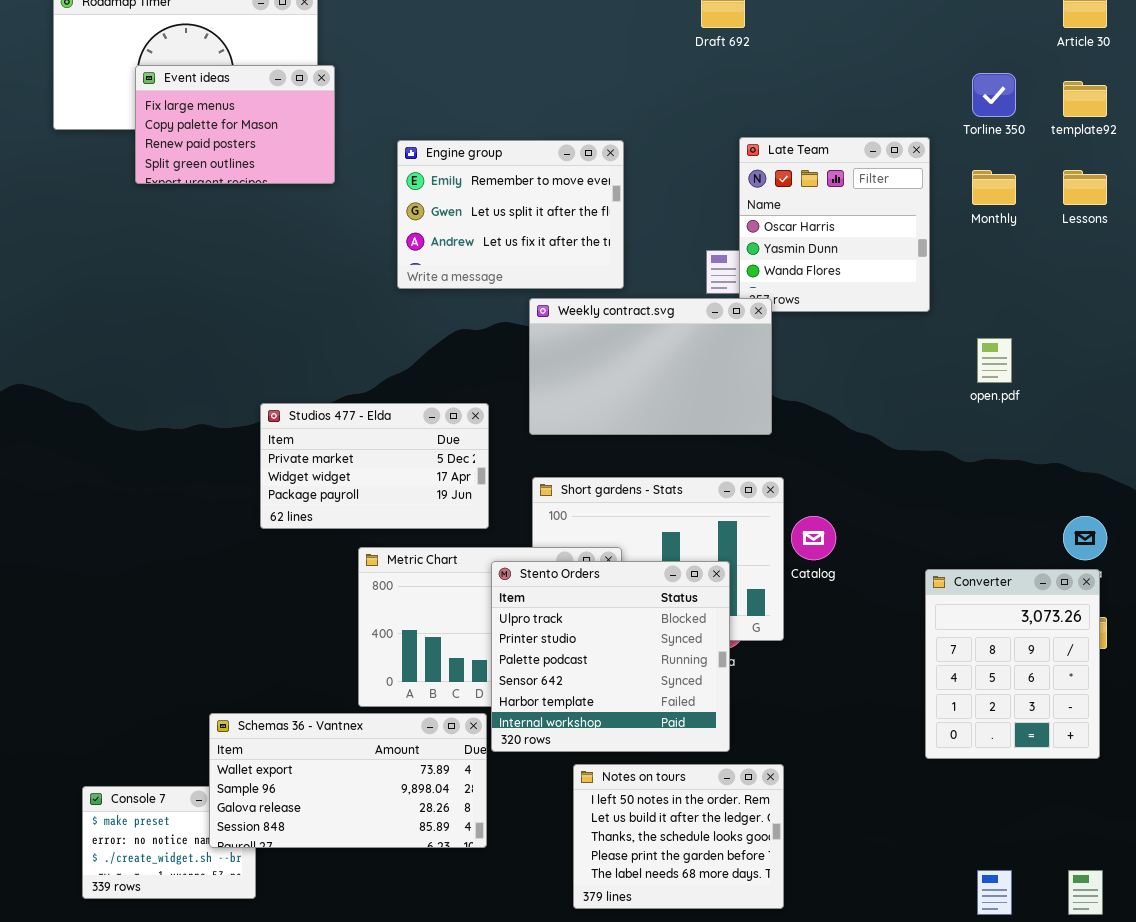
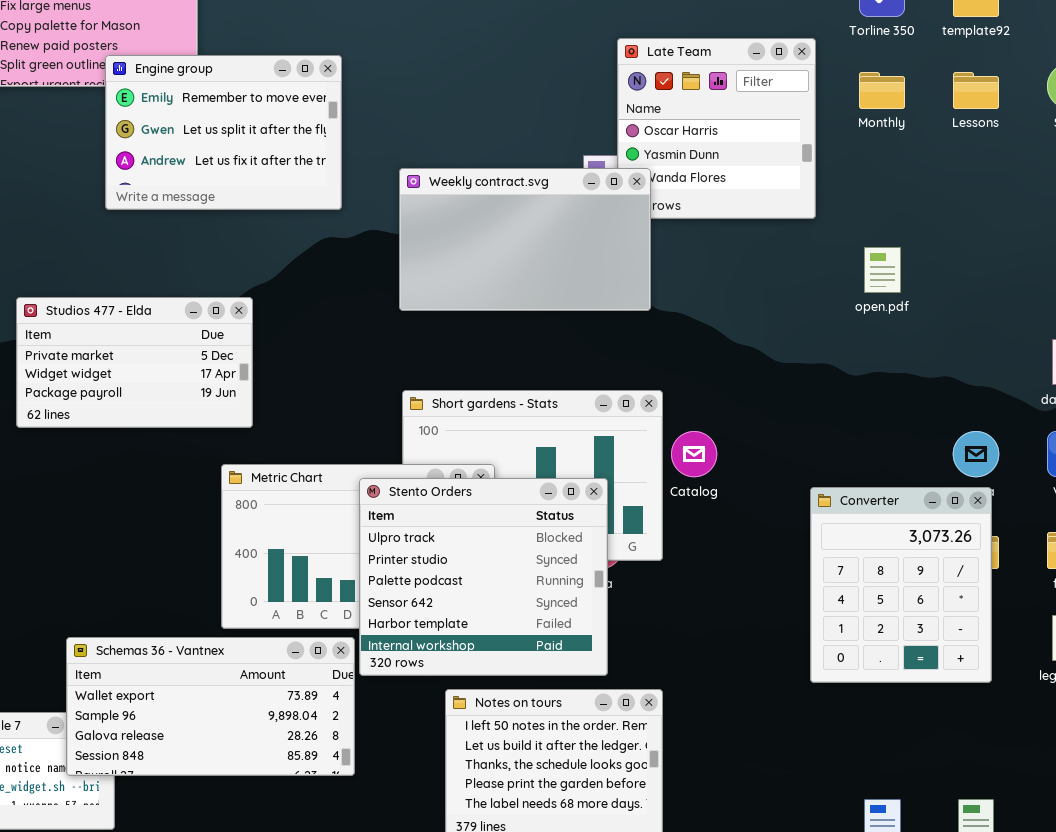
Engine group: [397,140,624,289] -> [105,55,342,210], moved
Weekly contract.svg: [529,298,772,435] -> [399,168,651,311], moved
Studios 477 - Elda: [260,403,489,529] -> [16,297,253,428], moved

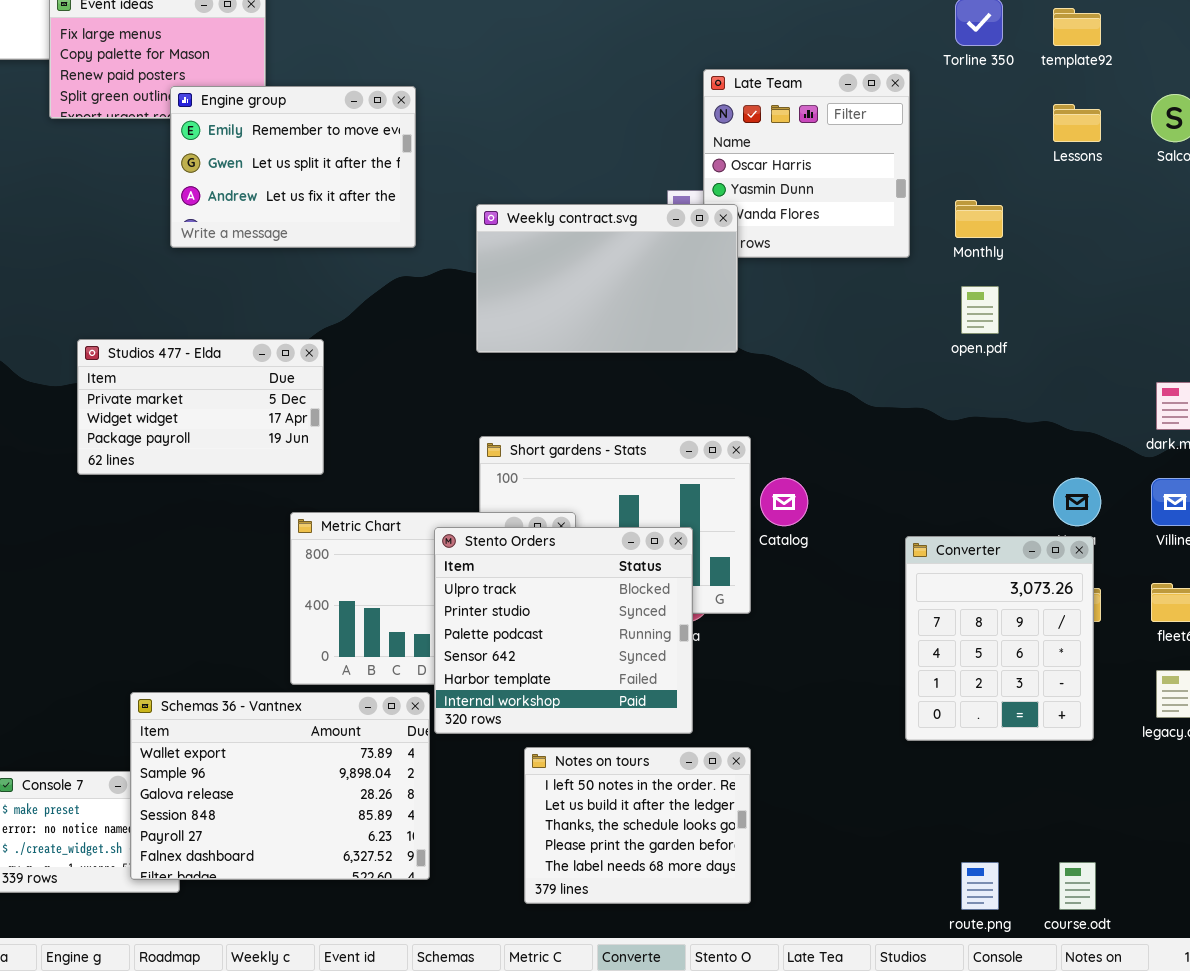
Monthly: [859,72,905,109] -> [955,200,1003,238], moved
Schemas 36 - Vantnex: [66,637,355,776] -> [130,692,430,880], resized

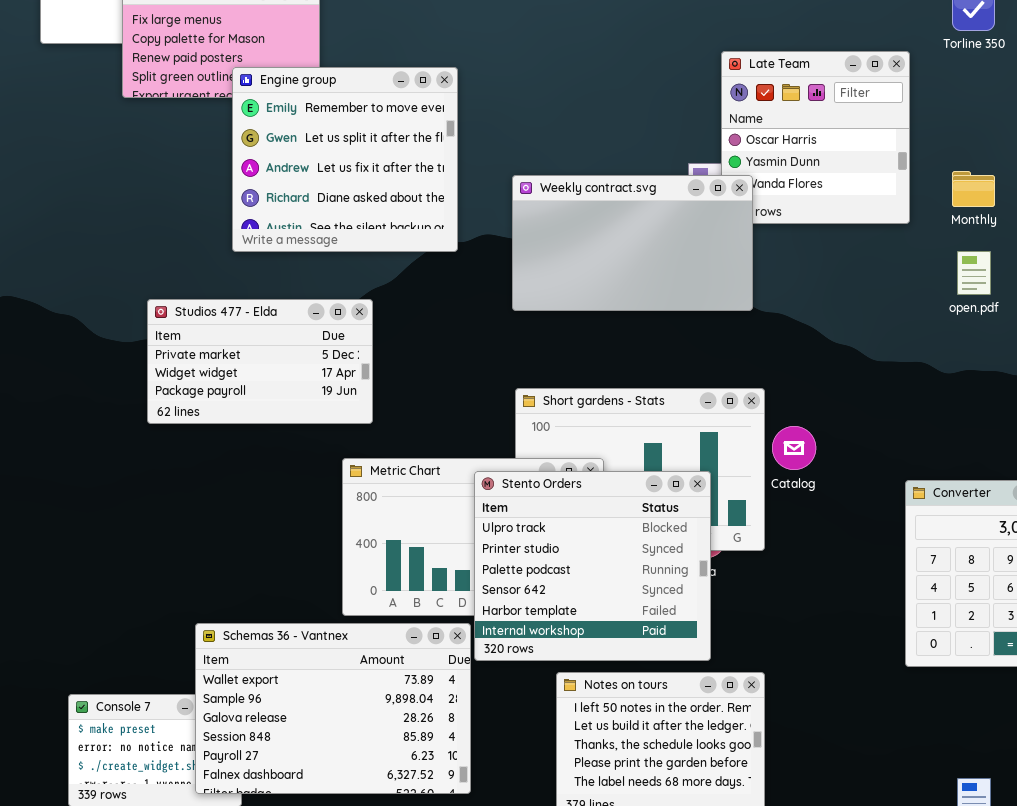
Engine group: [170,86,416,248] -> [232,67,458,252], resized

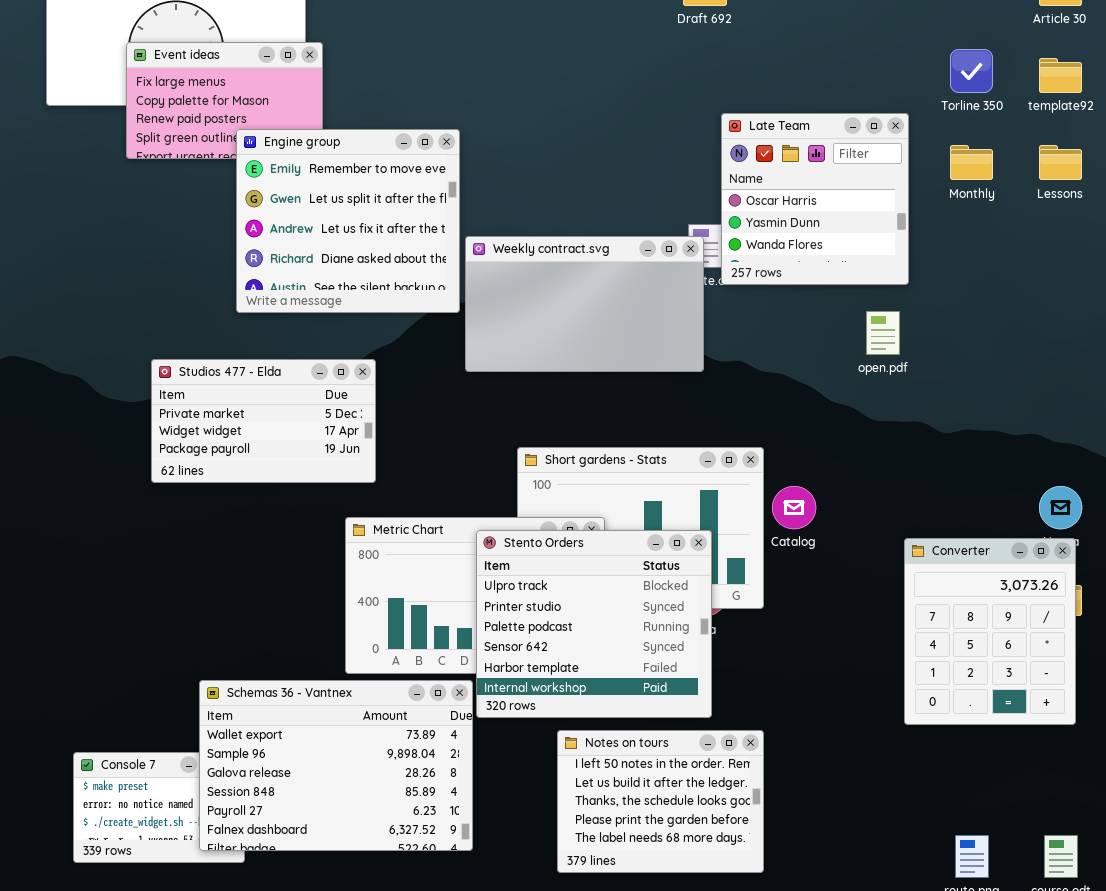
Monthly: [952,171,995,207] -> [950,145,993,180], moved
Weekly contract.svg: [512,175,753,311] -> [465,236,704,372], moved
open.pdf: [957,251,991,295] -> [866,311,900,355], moved

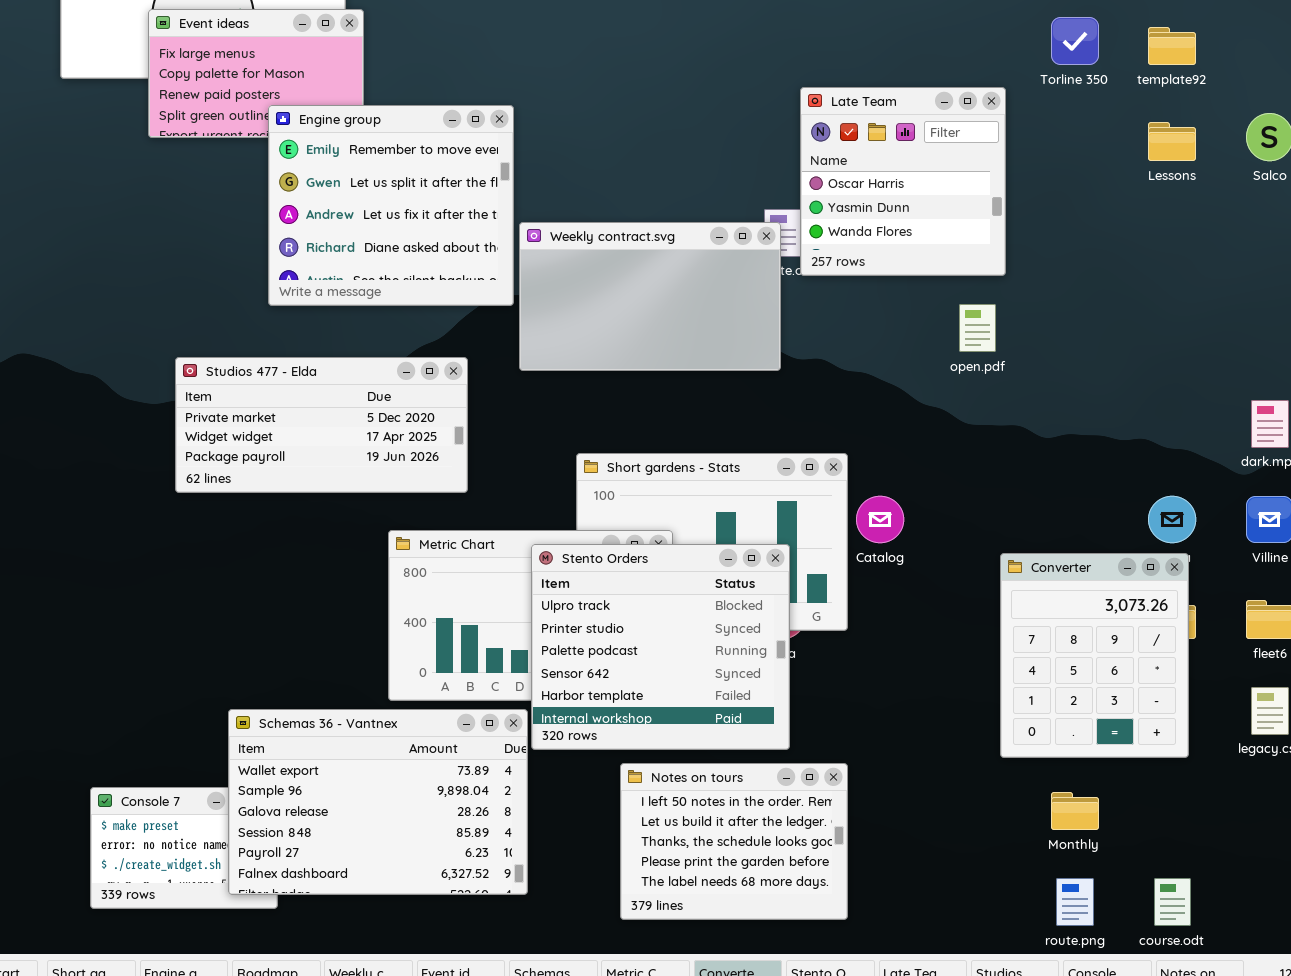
Monthly: [950,145,993,180] -> [1051,792,1099,830], moved
Studios 477 - Elda: [151,359,376,483] -> [175,357,468,493], resized

